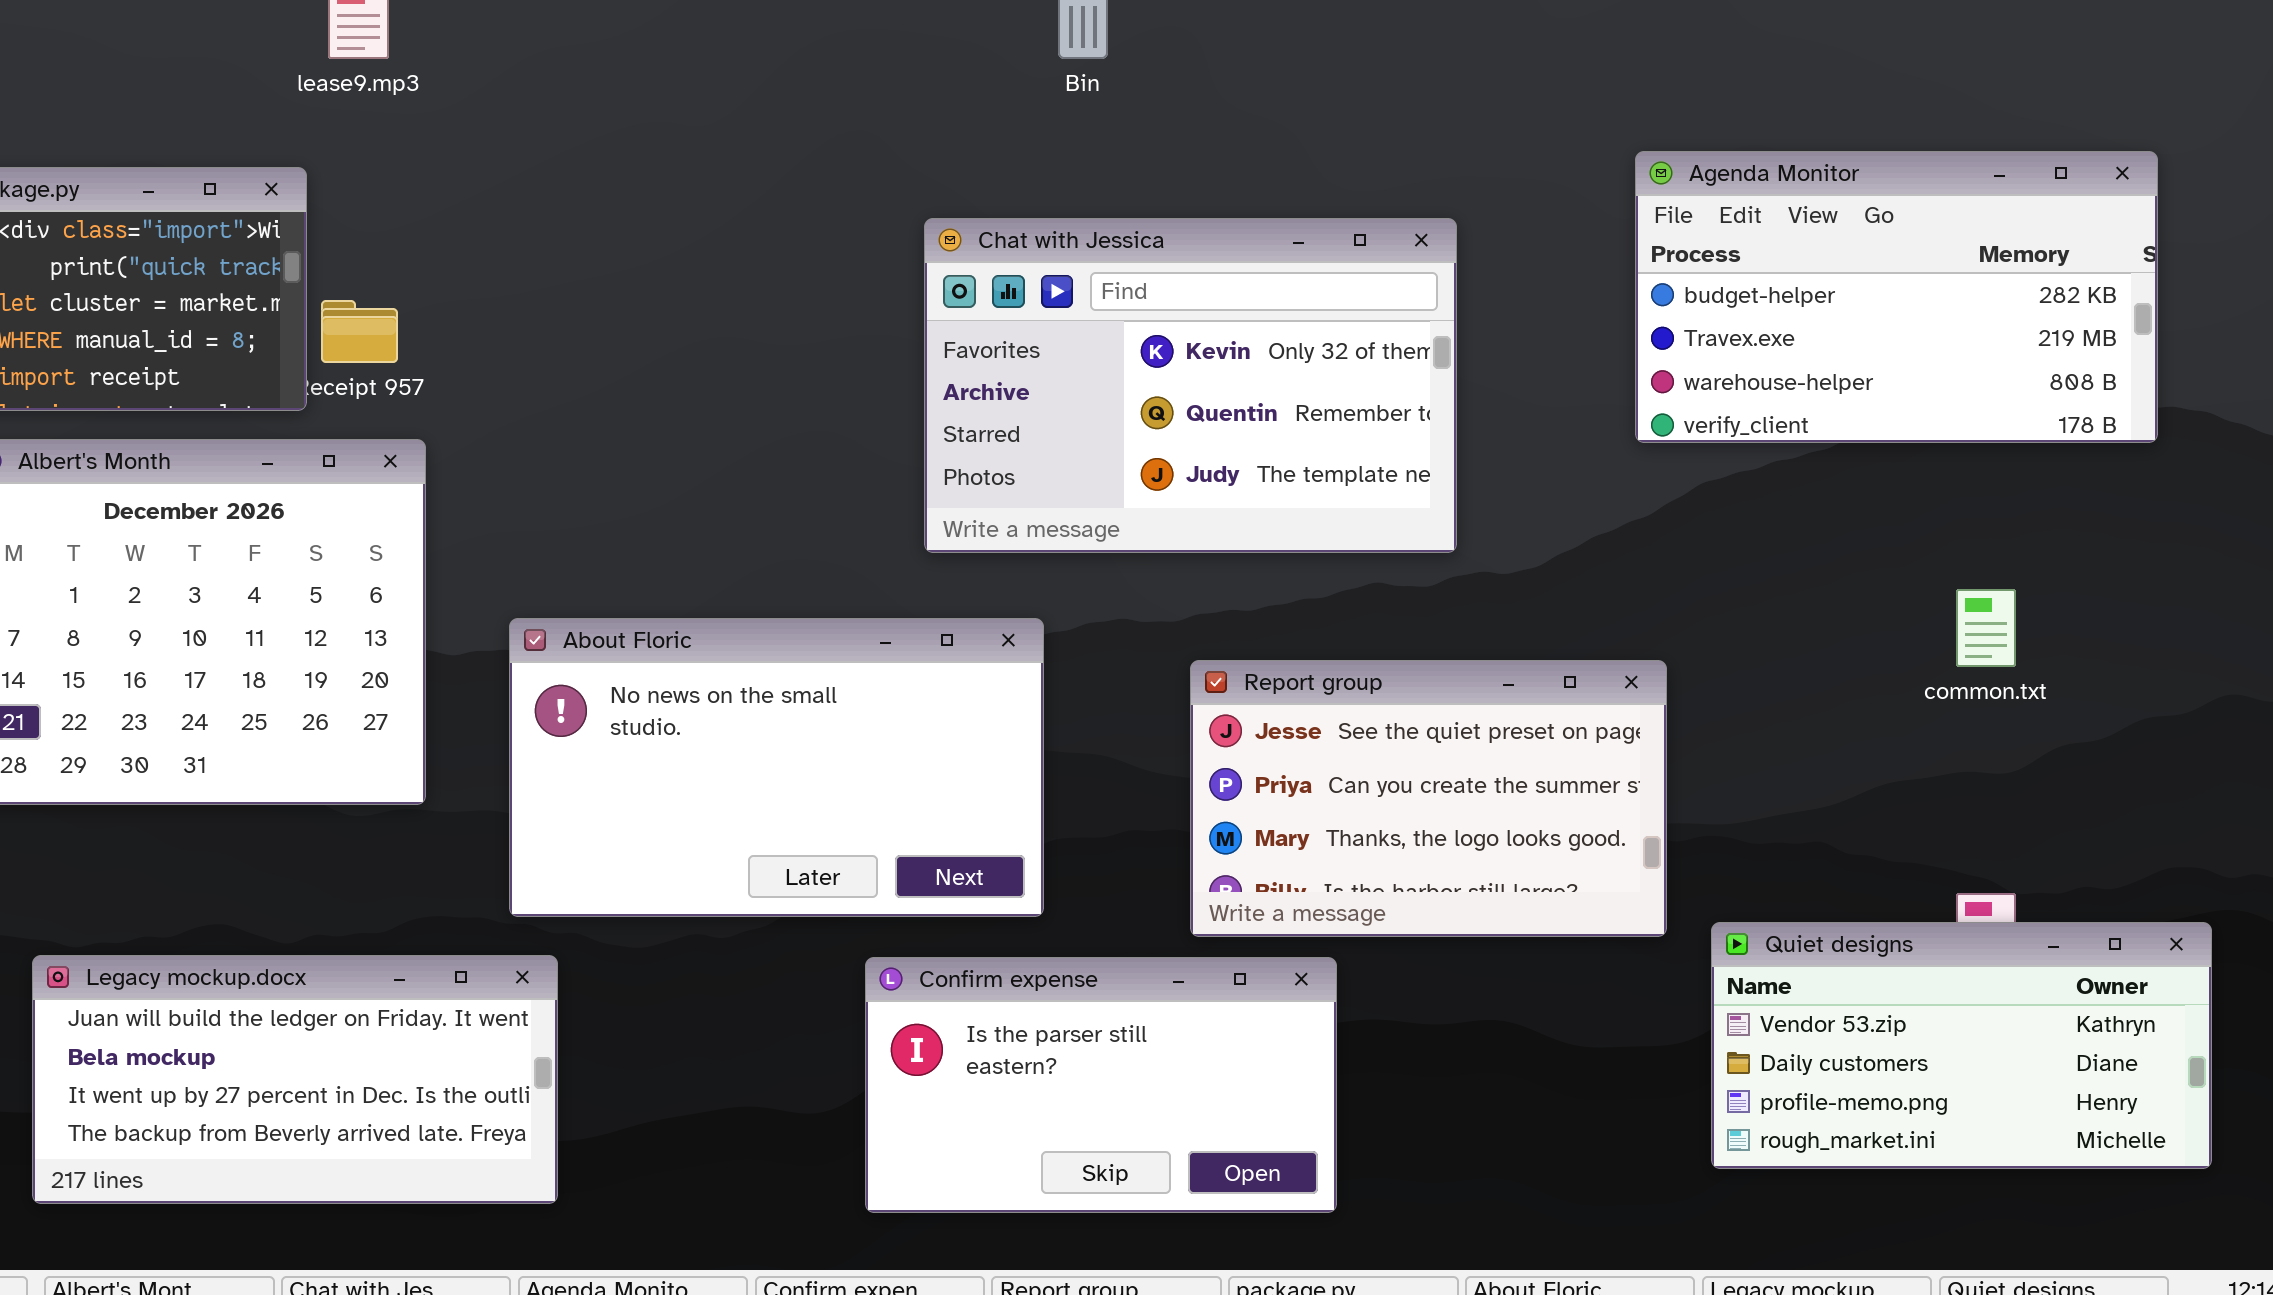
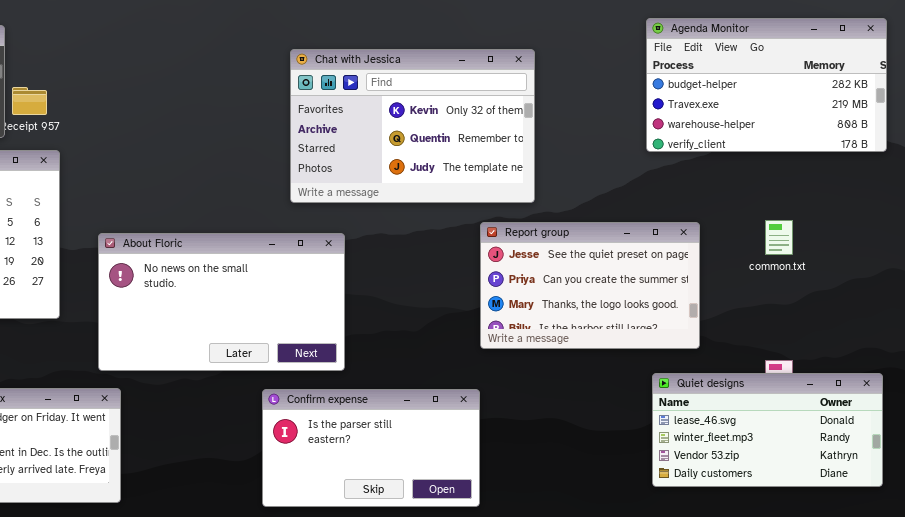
Agenda Monitor: [1635,151,2158,443] -> [646,18,887,152], moved
Report group: [1190,660,1667,937] -> [480,222,700,349], moved
Quiet designs: [1711,922,2212,1169] -> [652,373,883,487], scrolled up 2 rows

